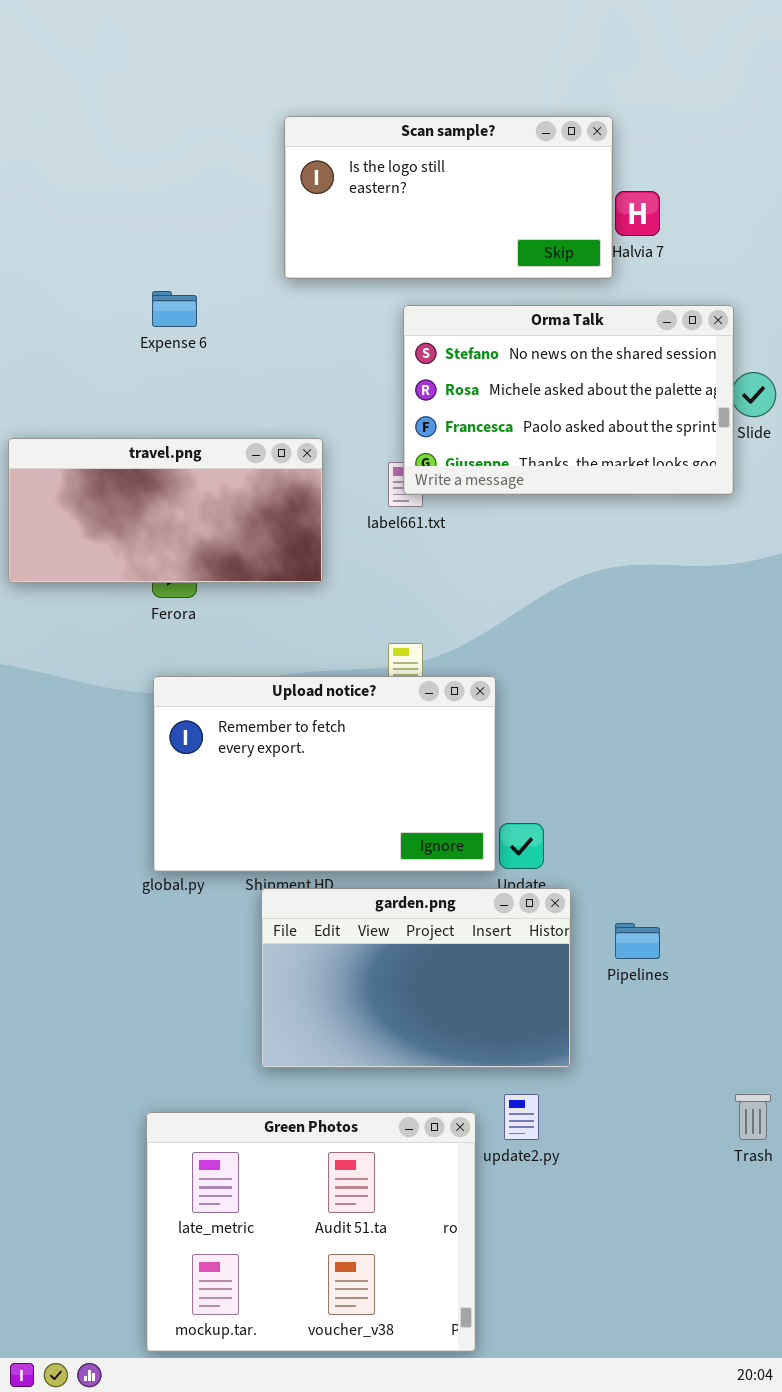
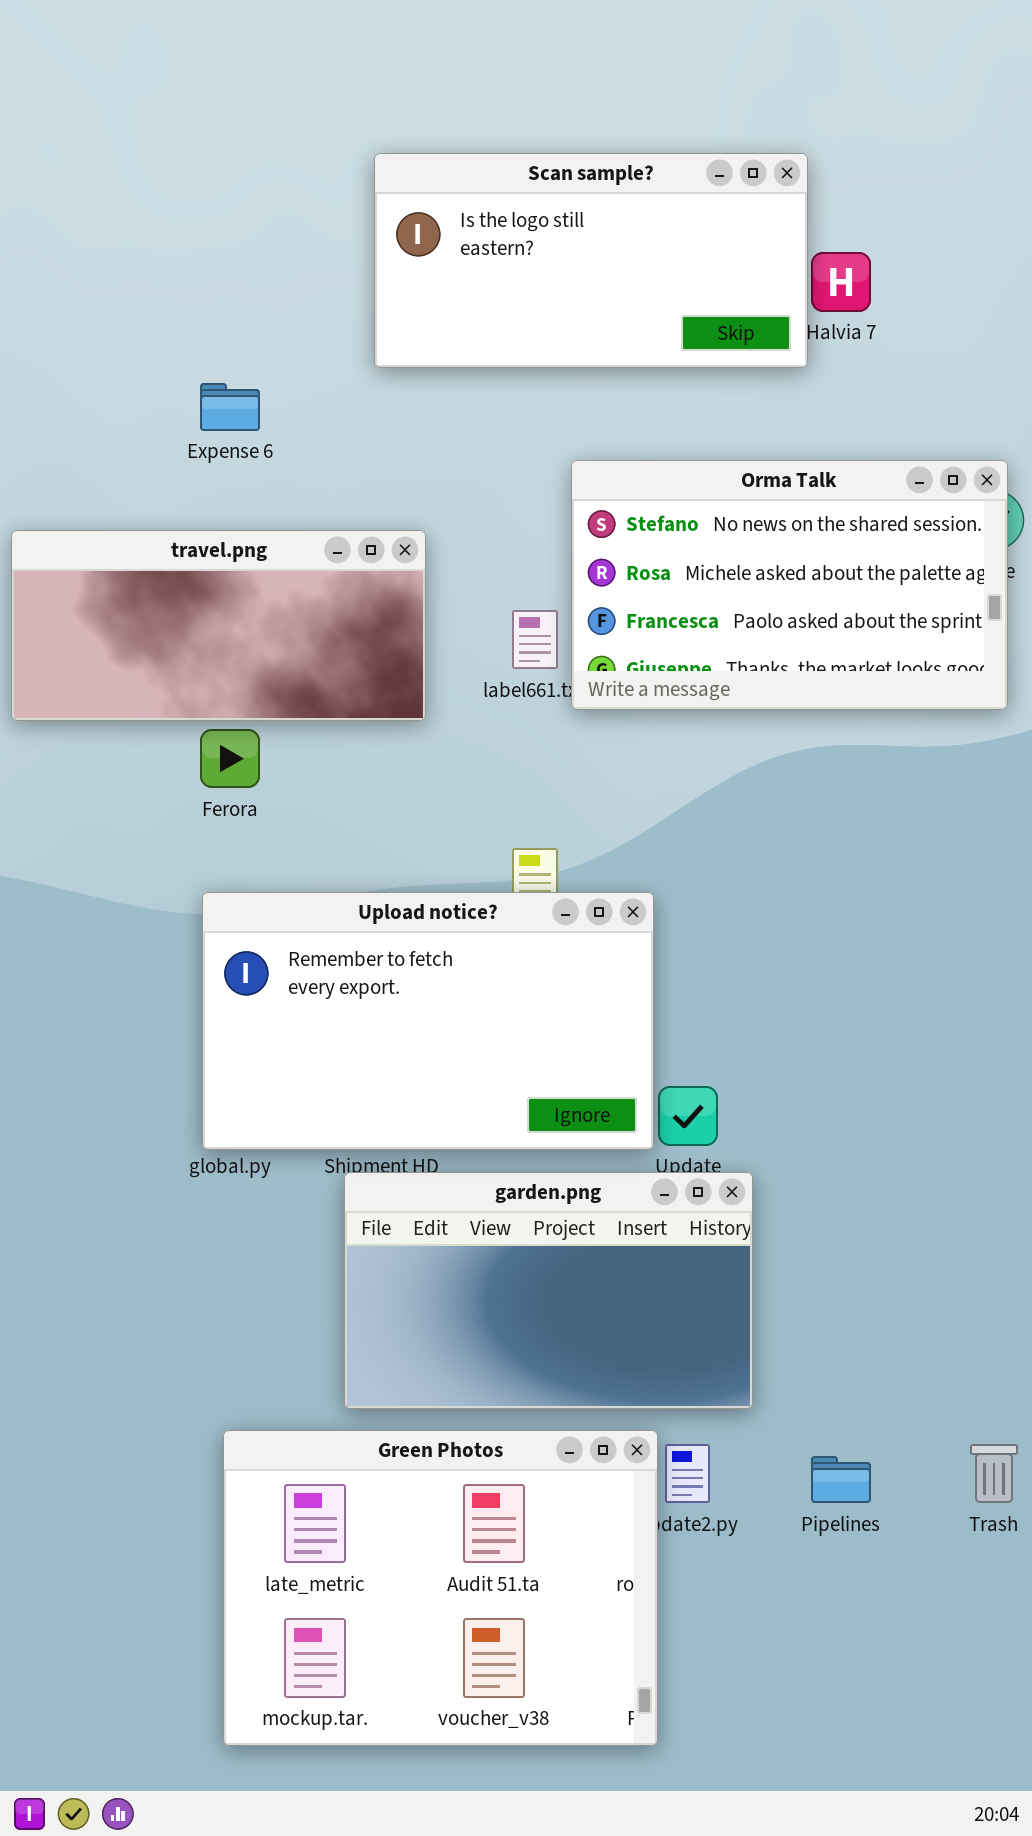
Orma Talk: [403,305,734,495] -> [571,460,1008,710], moved
travel.png: [8,438,323,583] -> [11,530,426,721], moved
Pipelines: [615,923,660,959] -> [811,1456,871,1503], moved
Green Photos: [146,1112,476,1352] -> [223,1430,658,1746], moved

